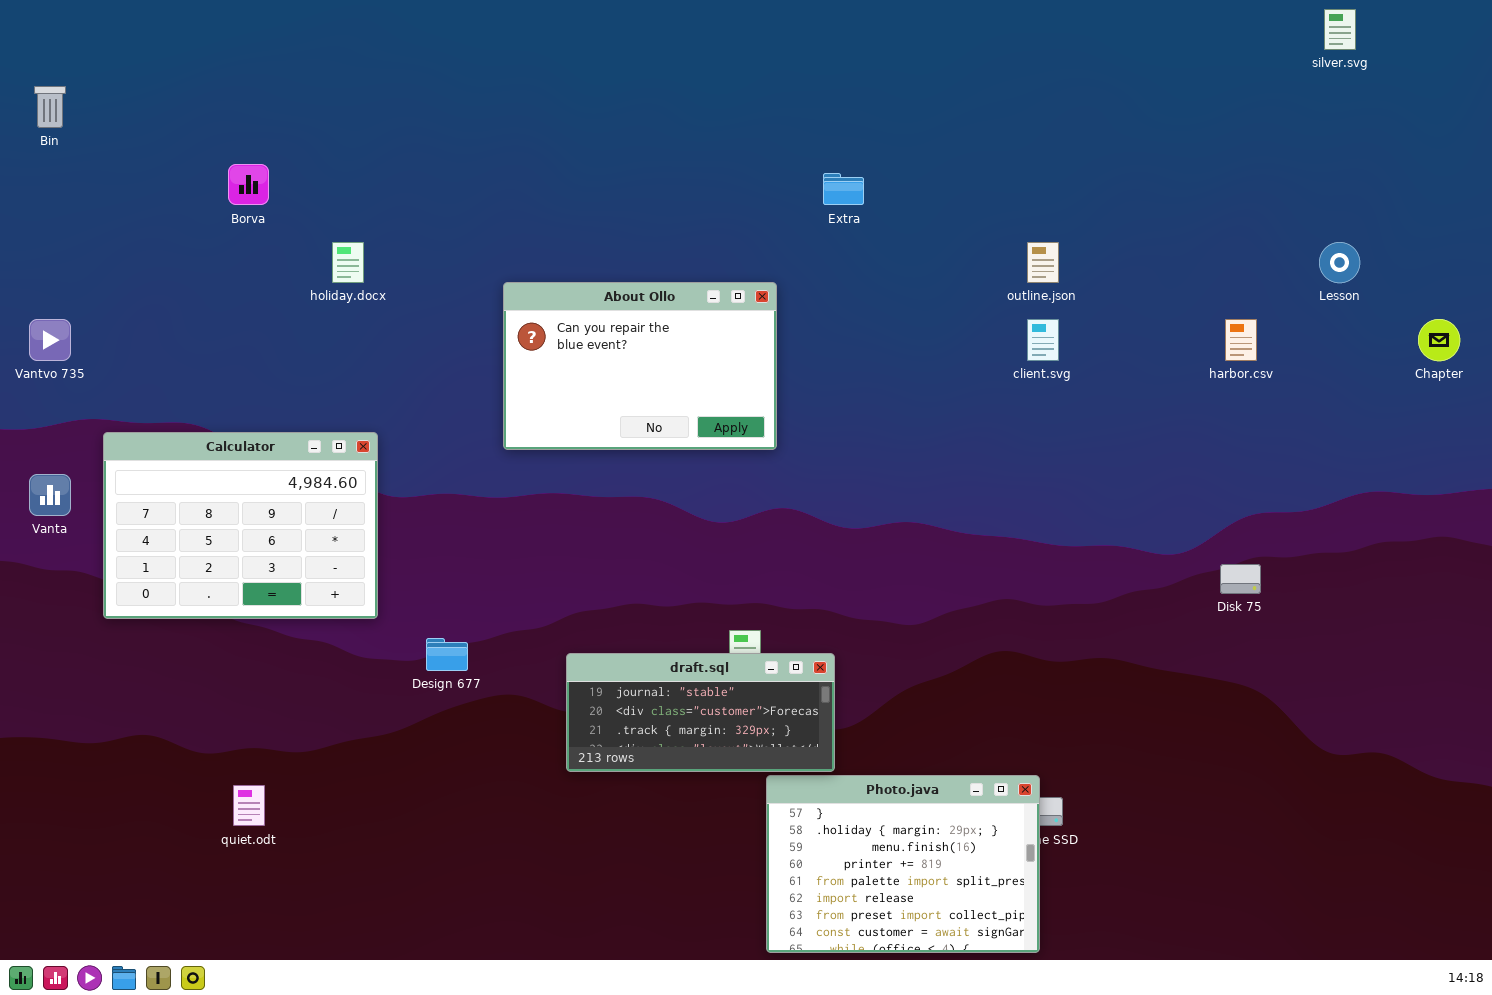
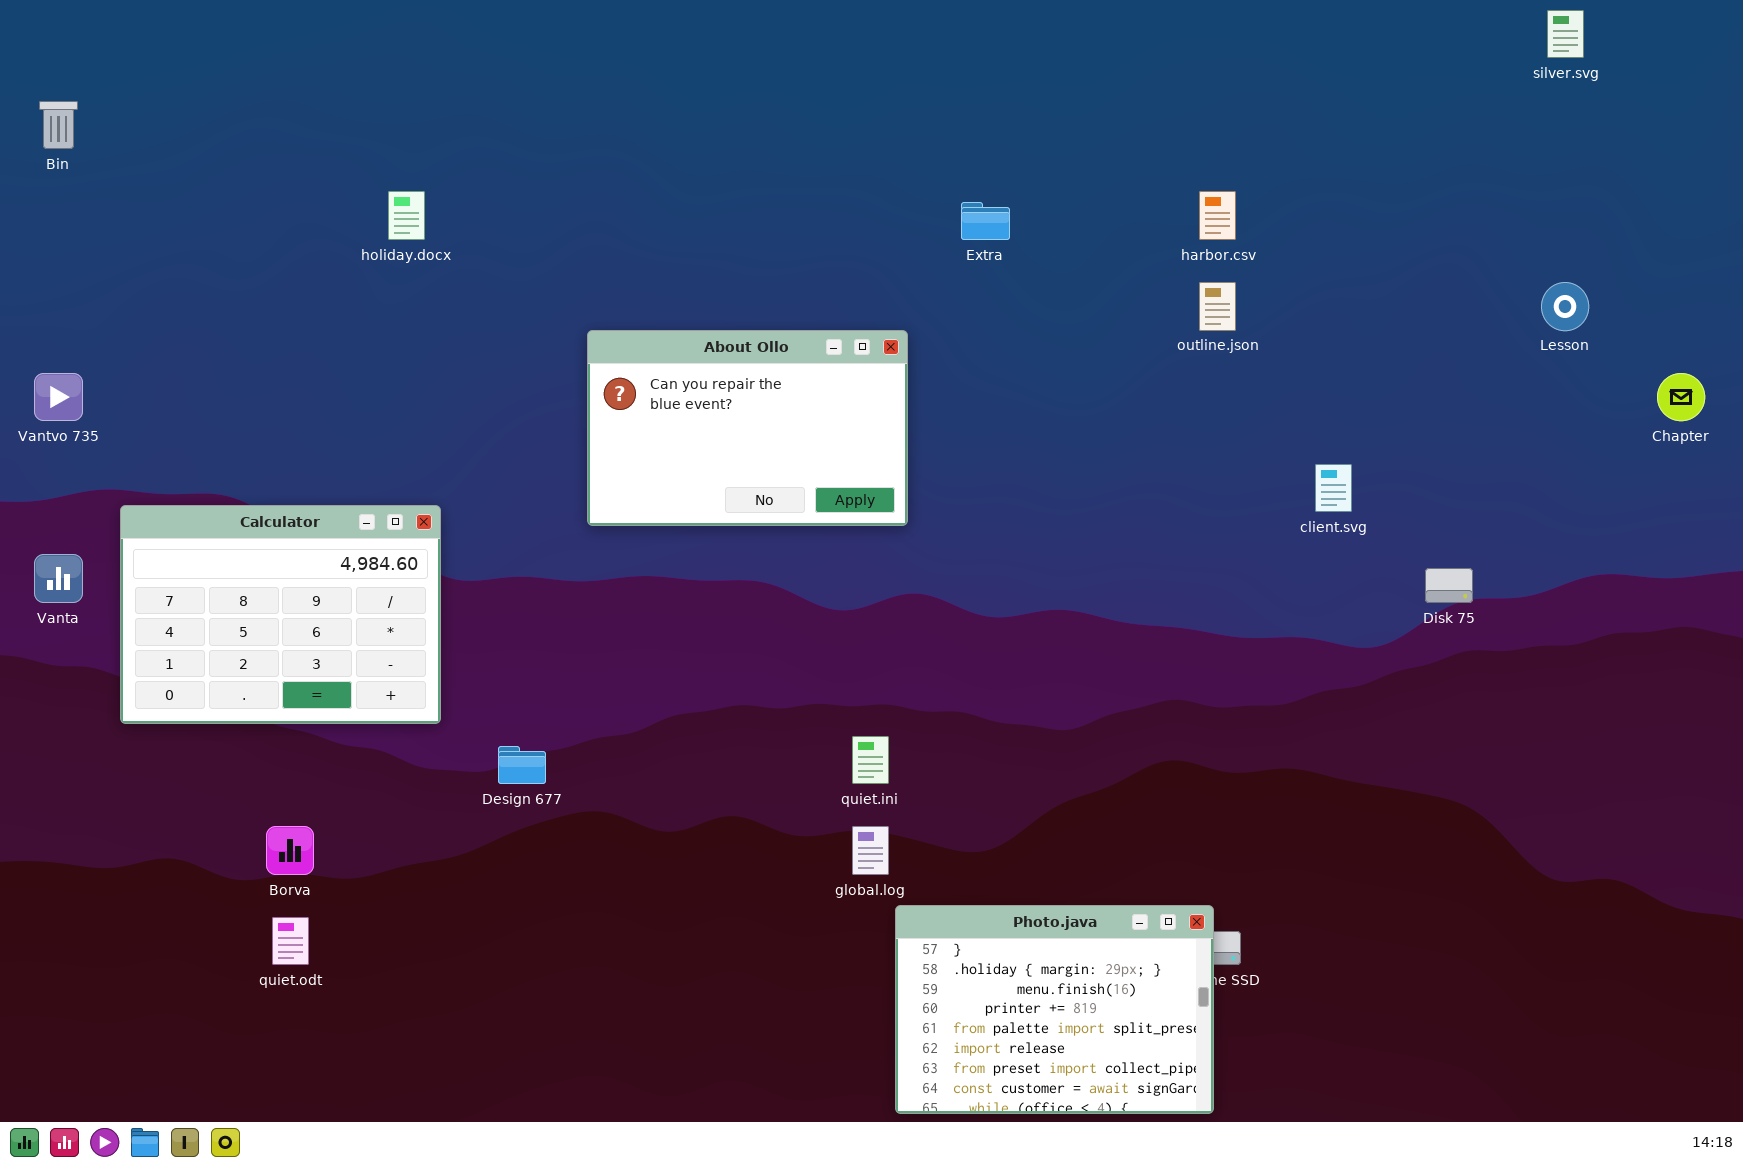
Borva: [228,164,269,205] -> [266,826,314,875], moved
holiday.docx: [332,242,364,283] -> [388,191,425,240], moved
client.svg: [1027,319,1059,361] -> [1315,464,1352,512], moved
harbor.csv: [1225,319,1257,361] -> [1199,191,1236,240], moved
Disk 75: [1220,564,1261,594] -> [1425,568,1473,603], moved
draft.sql: [566,653,835,772] -> none, closed

